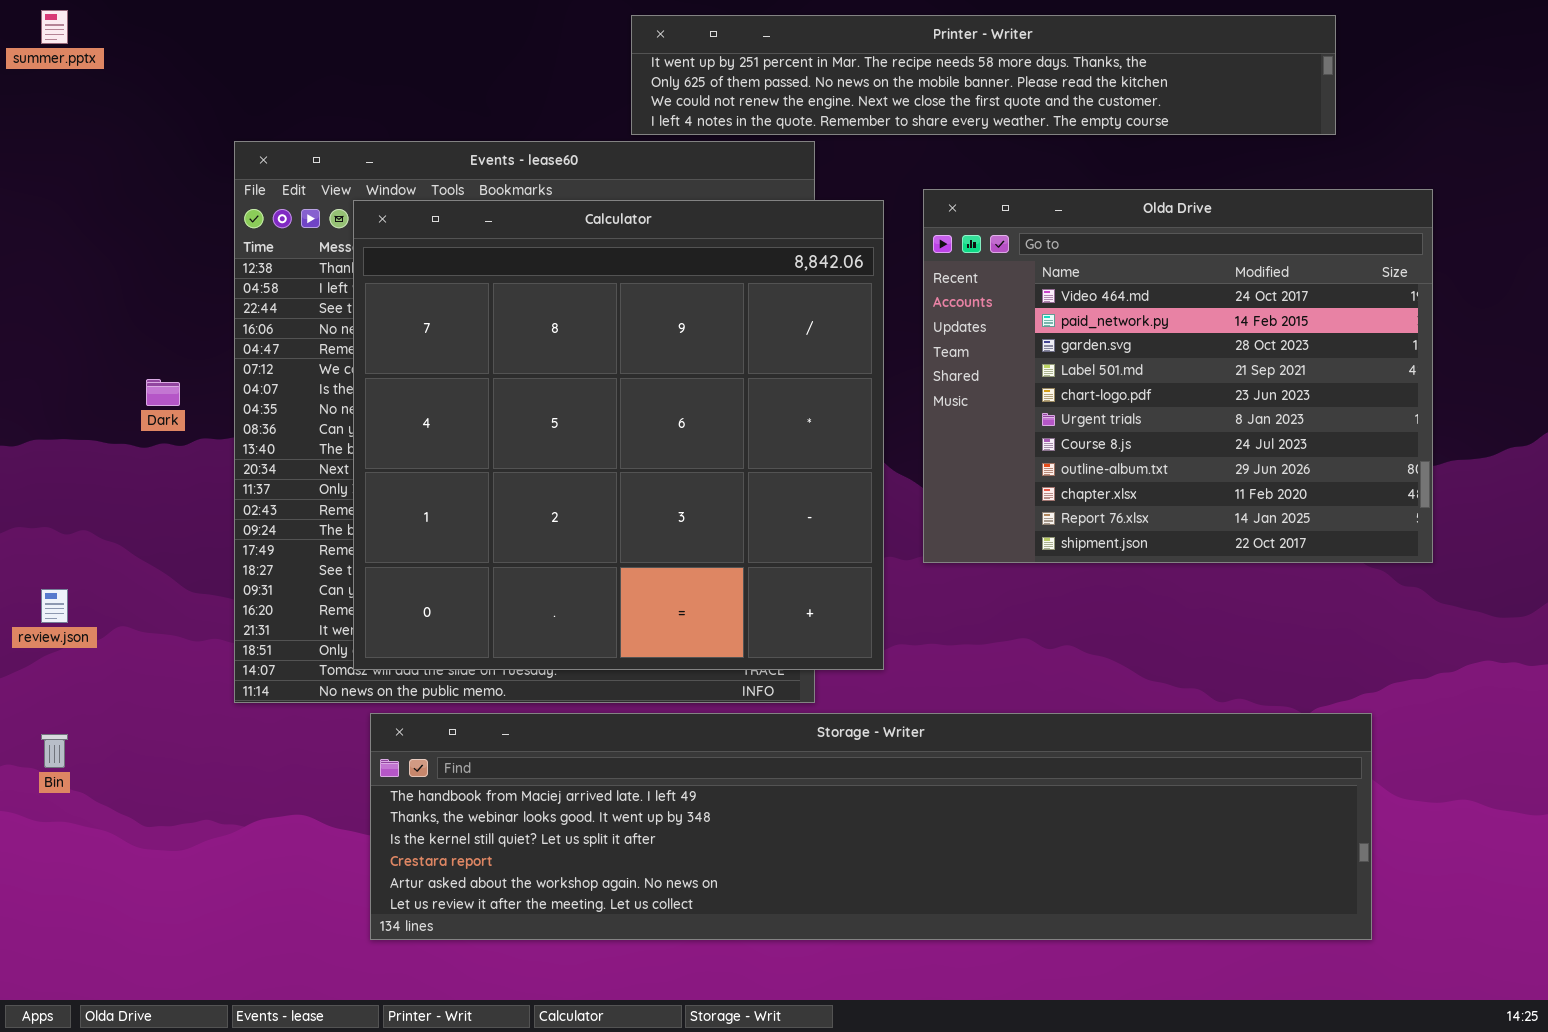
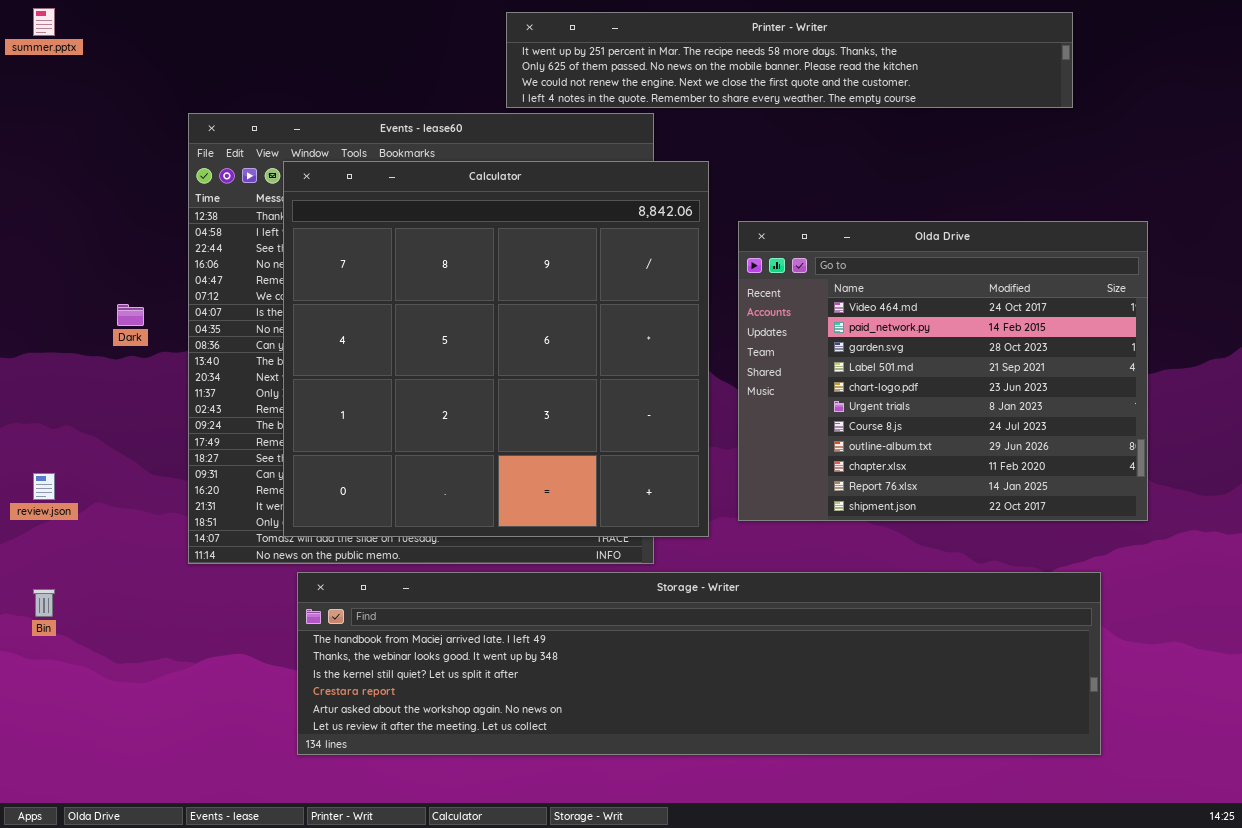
Olda Drive: [923,189,1433,563] -> [738,221,1148,521], moved

